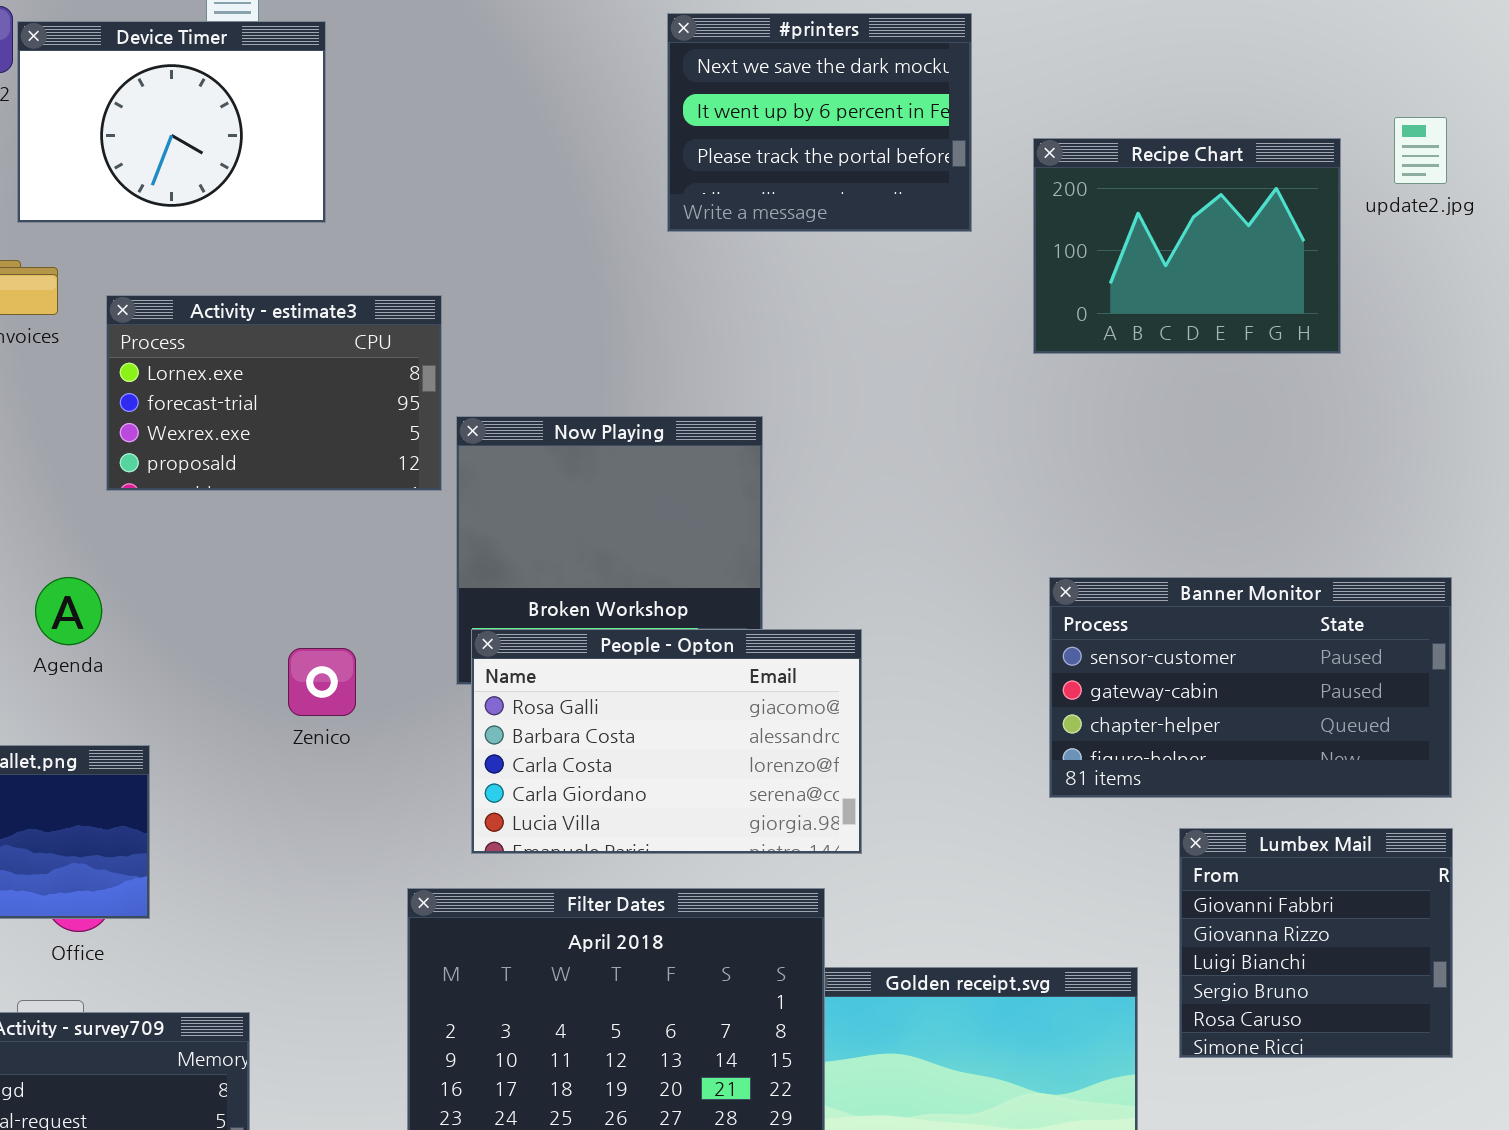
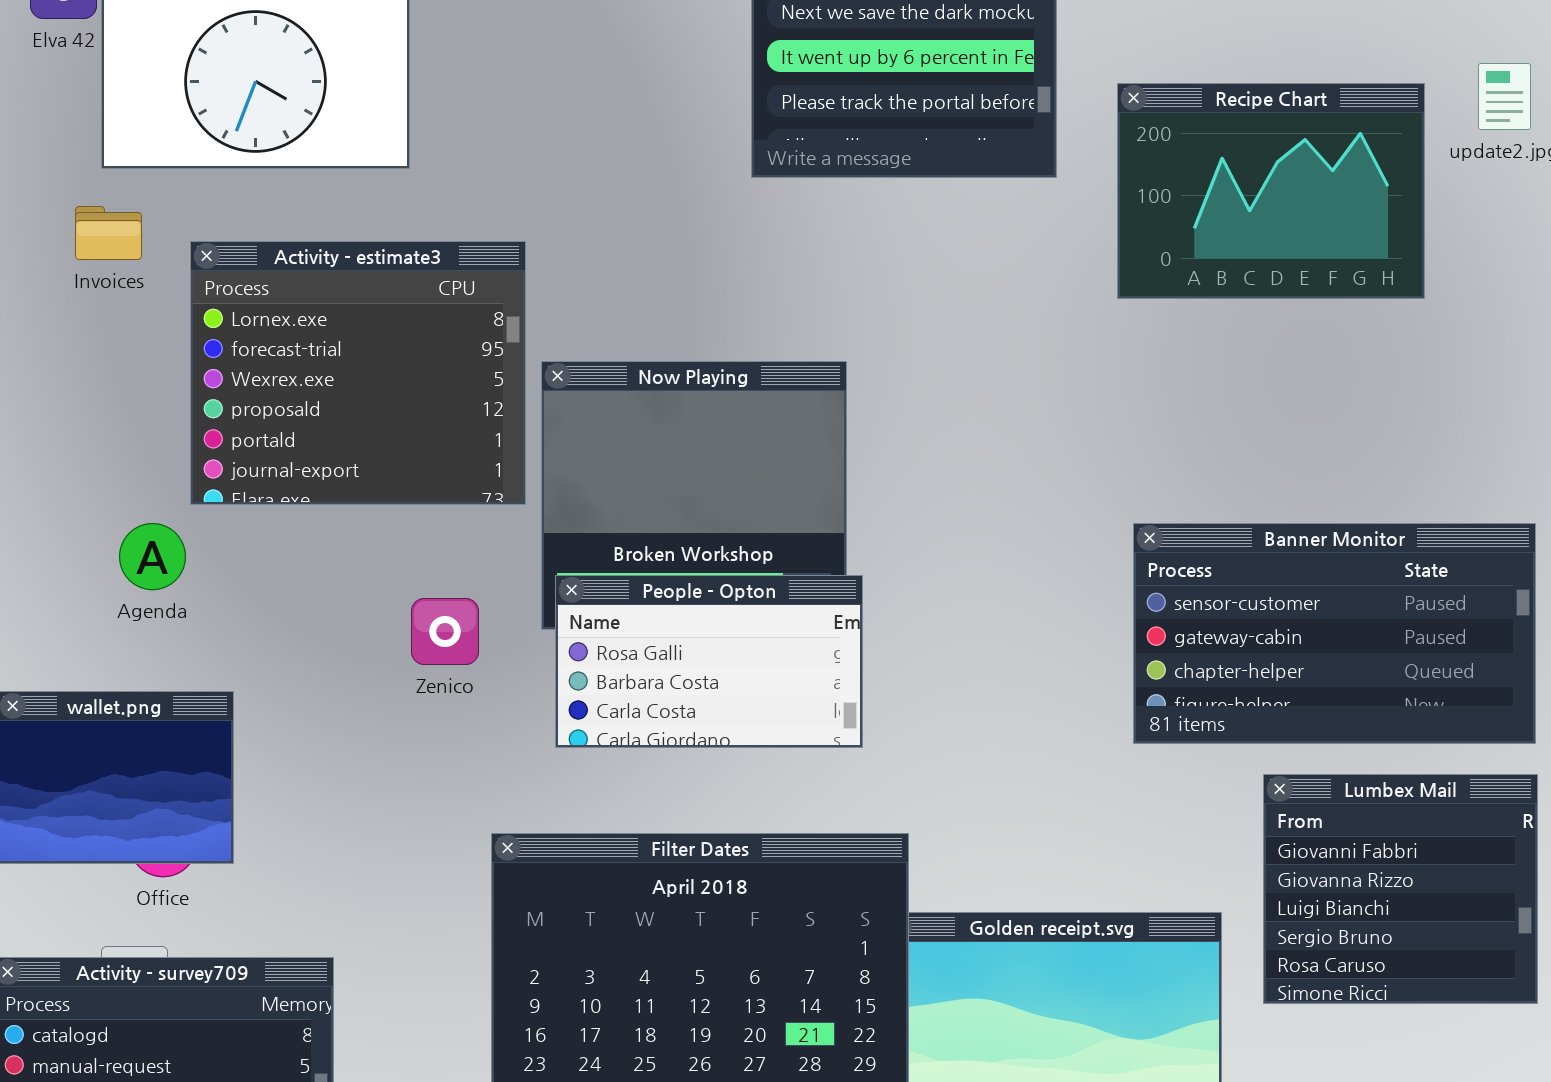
Activity - estimate3: [106,295,442,491] -> [190,241,526,505], resized
People - Opton: [471,629,862,854] -> [555,575,863,748], resized
Zenico: [288,648,356,716] -> [411,598,479,665], moved

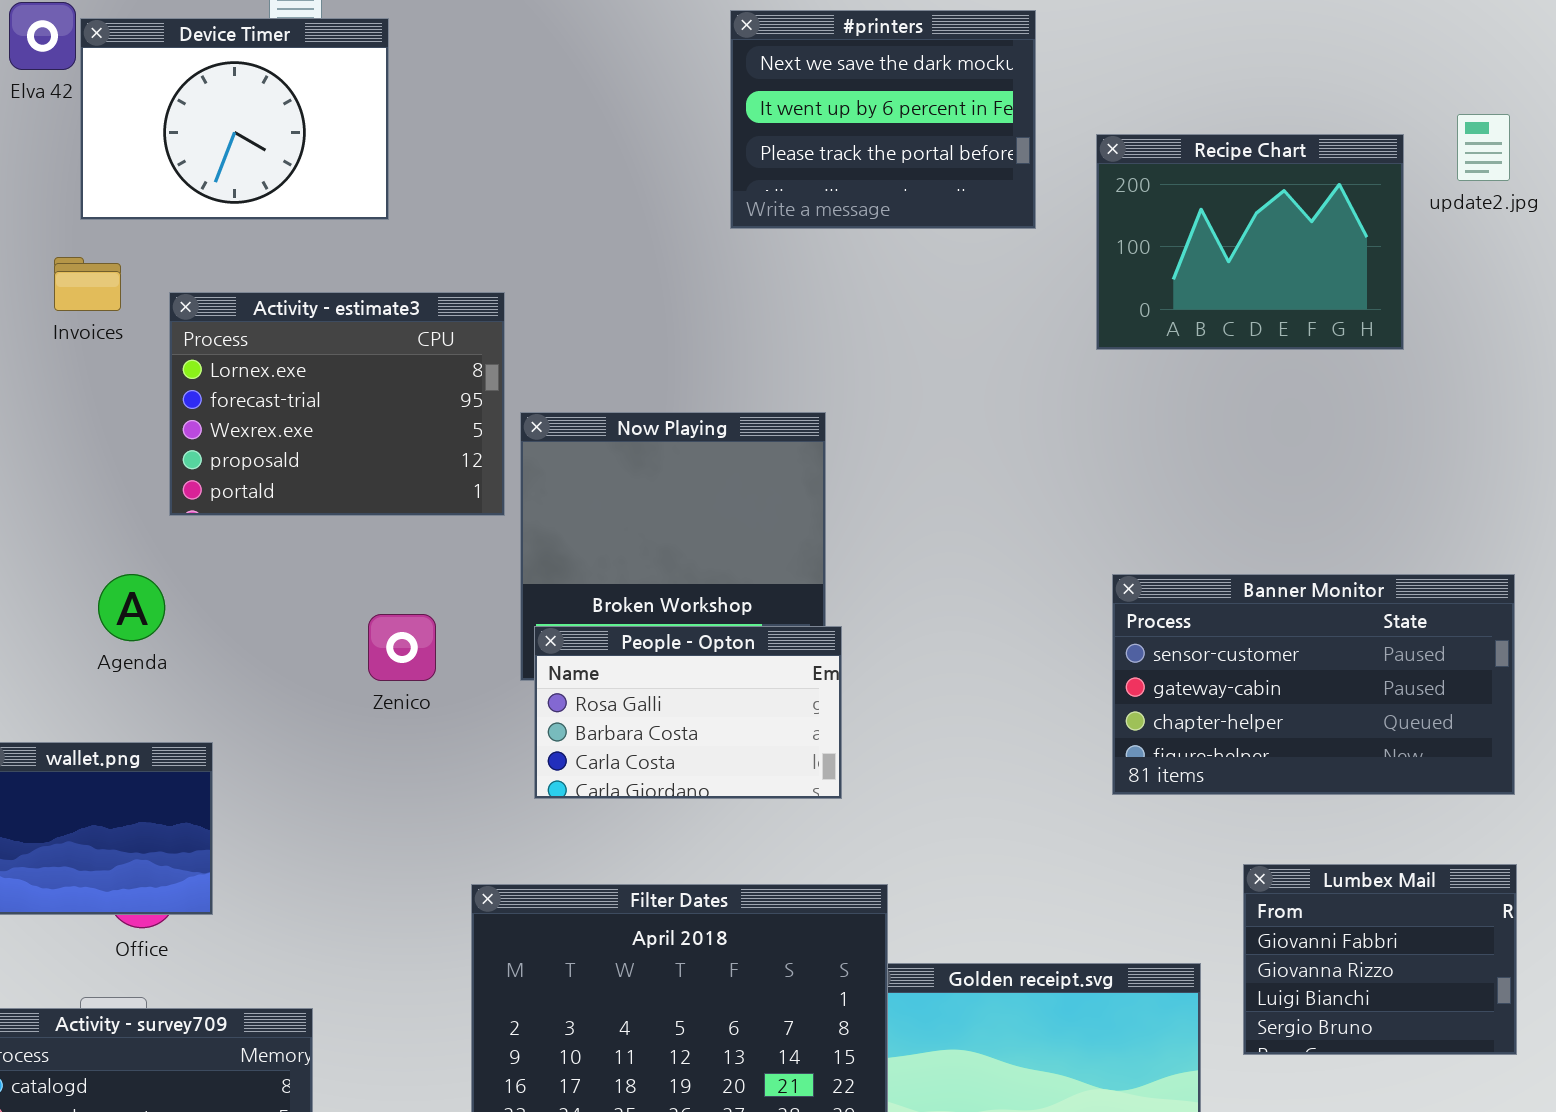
Activity - estimate3: [190,241,526,505] -> [169,292,505,516], resized
Zenico: [411,598,479,665] -> [368,614,436,681], moved
Lumbex Mail: [1263,774,1538,1004] -> [1243,864,1517,1055], resized

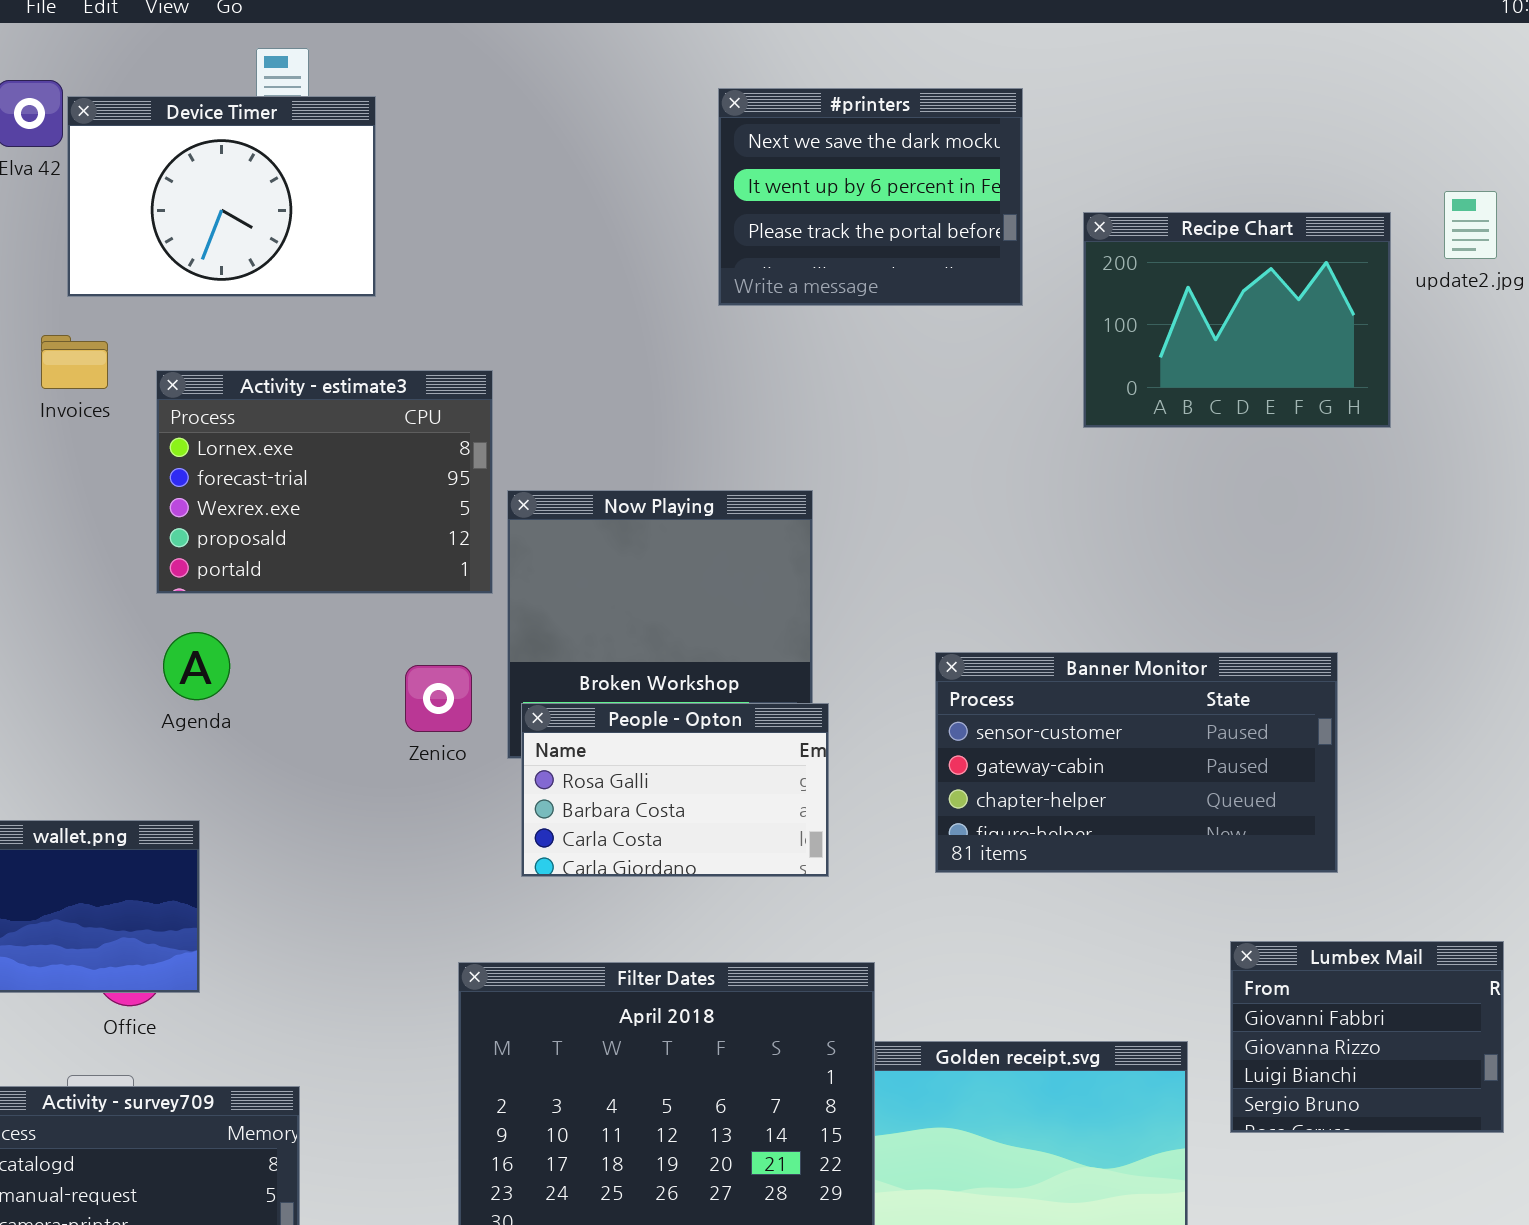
Agenda: [98,574,165,641] -> [163,632,230,700], moved
Banner Monitor: [1112,574,1515,795] -> [935,652,1338,873], moved
Zenico: [368,614,436,681] -> [405,665,472,732], moved

